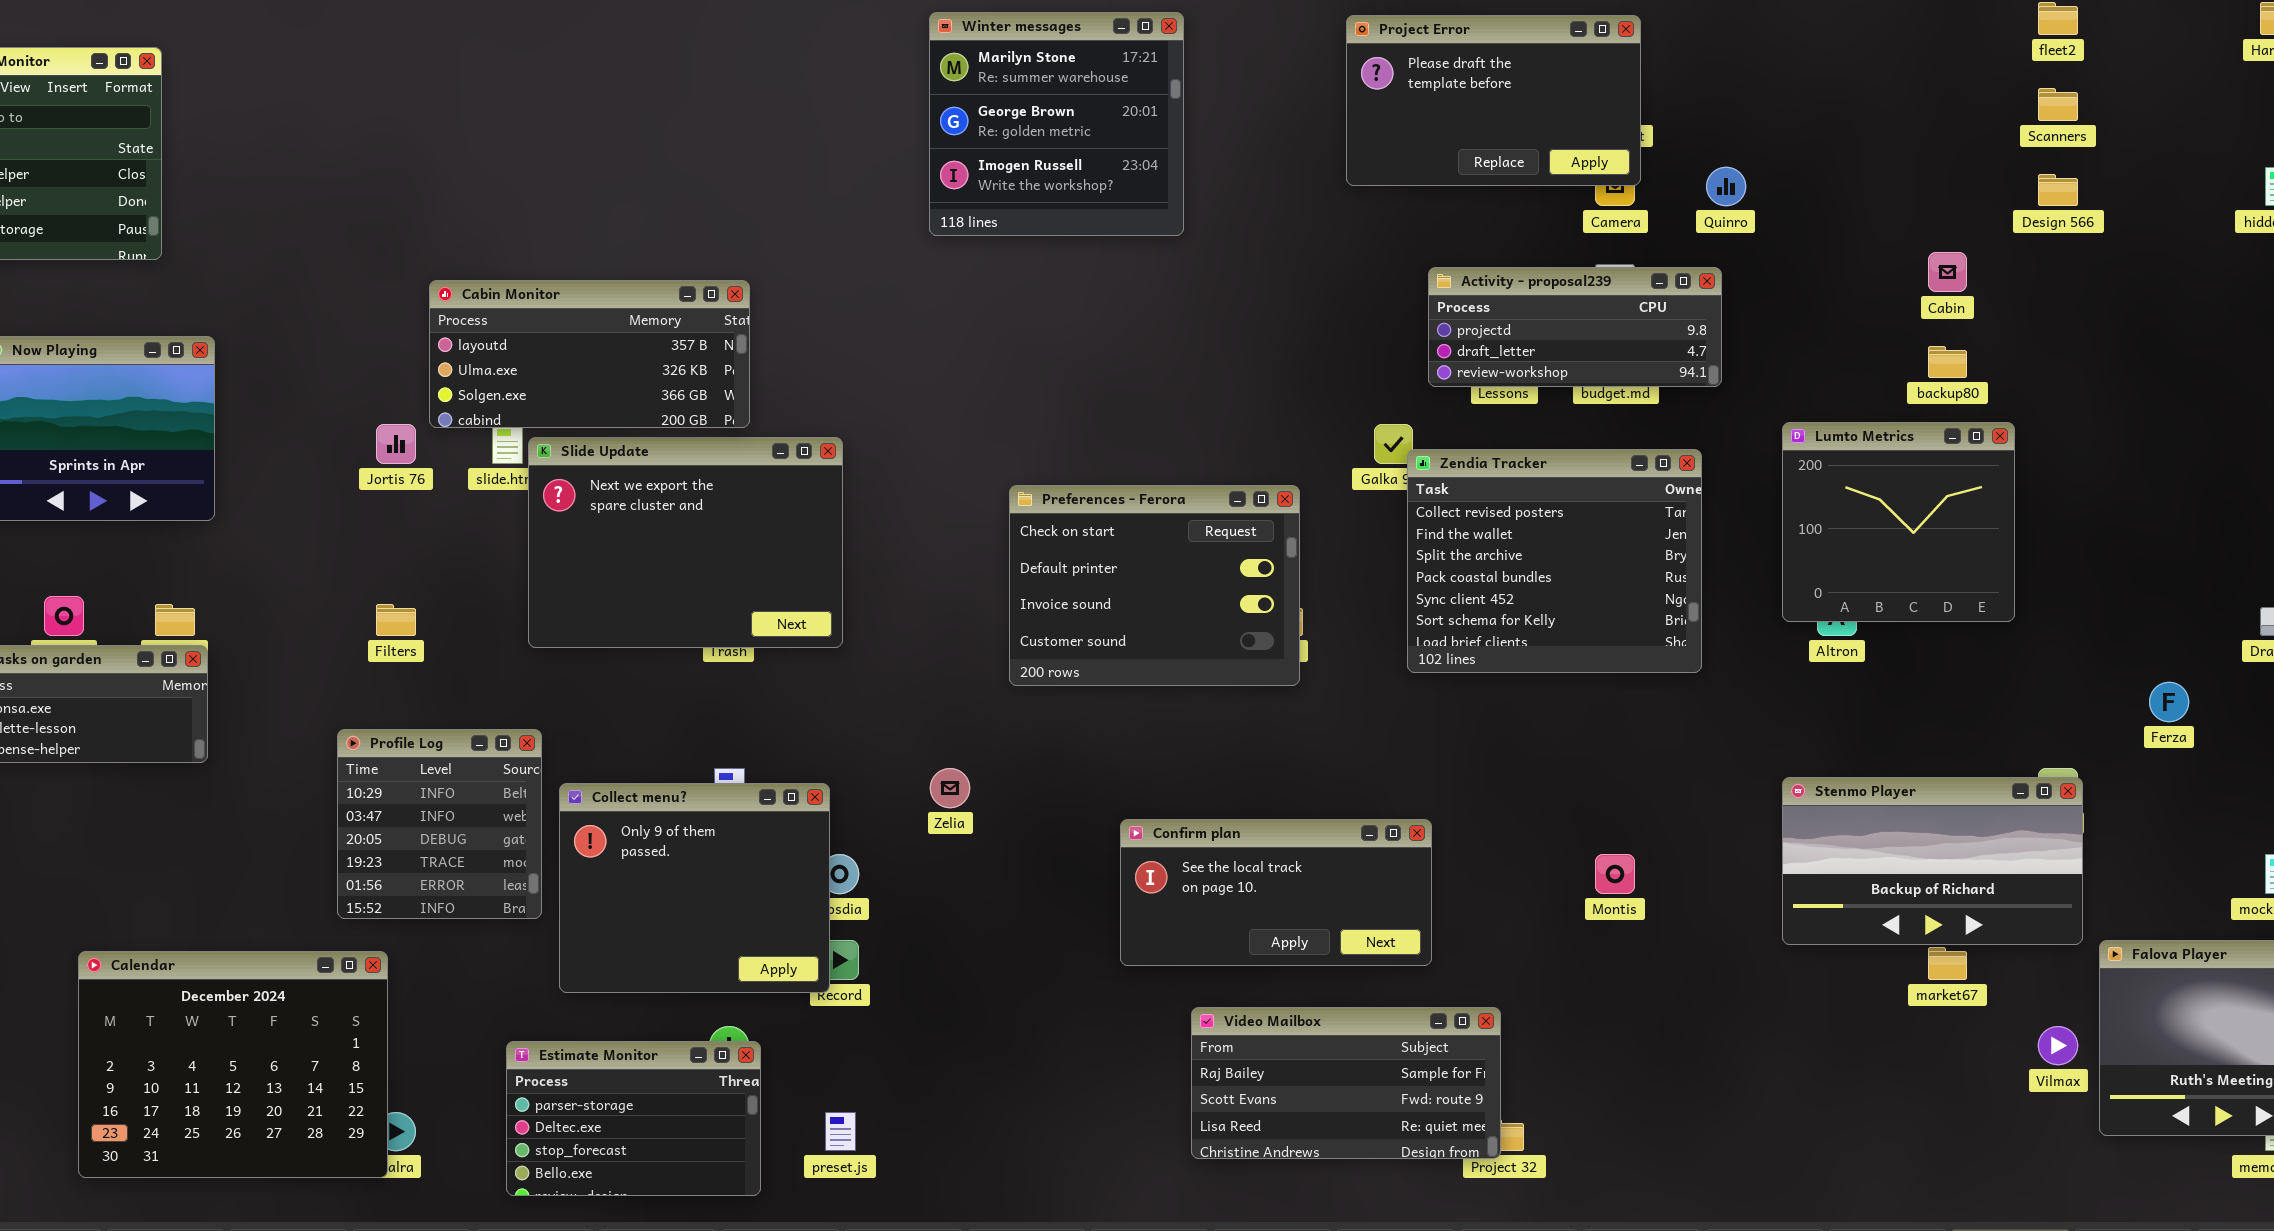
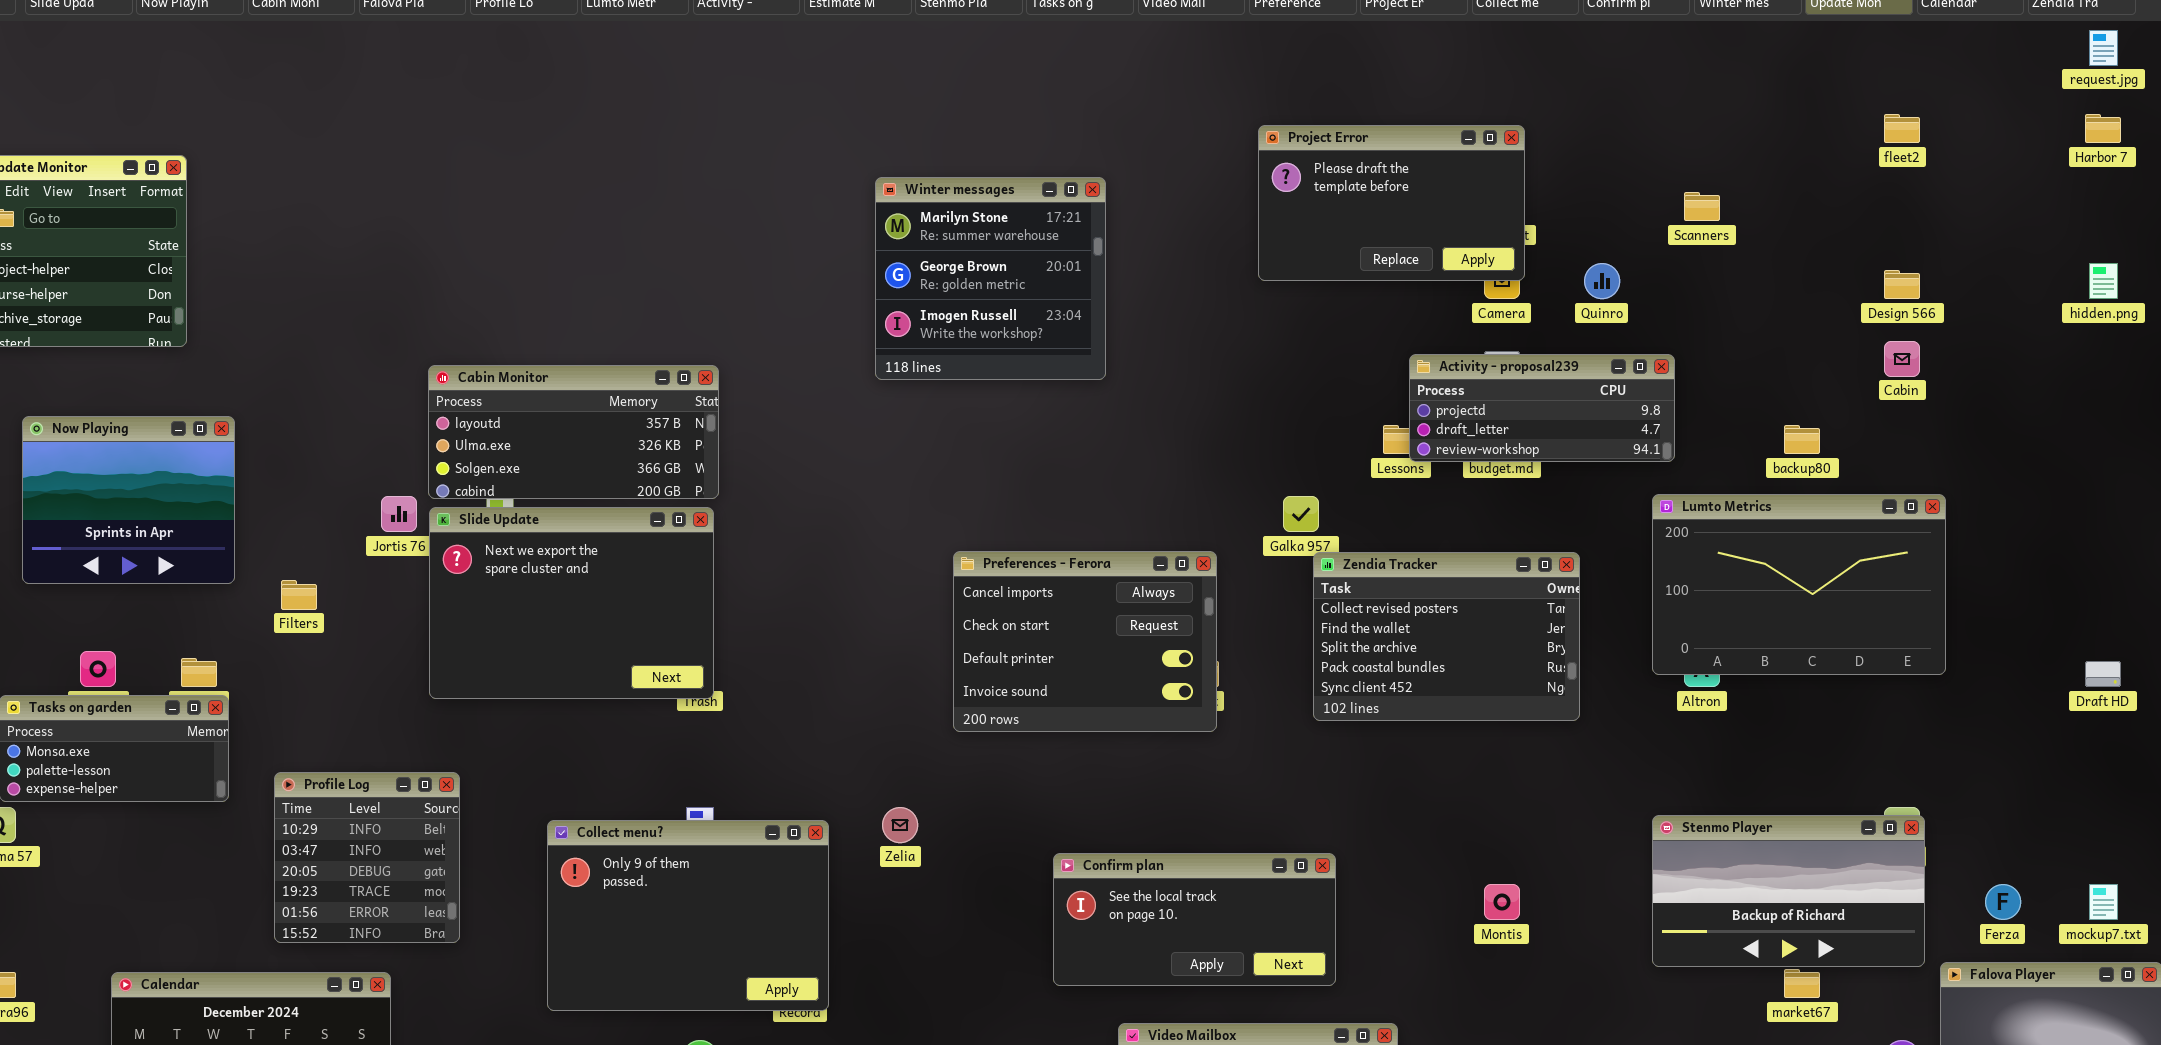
Winter messages: [929,12,1184,236] -> [875,177,1106,380], moved
Scanners: [2038,88,2078,121] -> [1684,192,1720,221], moved
Cabin: [1928,252,1967,292] -> [1884,341,1920,377], moved
Activity - proposal239: [1428,267,1722,387] -> [1409,354,1675,462], moved
Lumto Metrics: [1782,422,2015,622] -> [1652,494,1946,675], resized
Slide Update: [528,437,843,648] -> [429,507,714,699], moved
Zendia Tracker: [1407,449,1702,673] -> [1313,552,1580,721], resized
Preferences - Ferora: [1009,485,1300,686] -> [953,551,1217,732], scrolled up 1 row
Filters: [376,604,416,636] -> [281,580,317,610], moved
Ferza: [2149,682,2189,722] -> [1985,884,2021,920], moved
Profile Log: [337,729,542,919] -> [274,772,460,943], moved
Collect menu?: [559,783,830,993] -> [547,820,829,1011], resized

